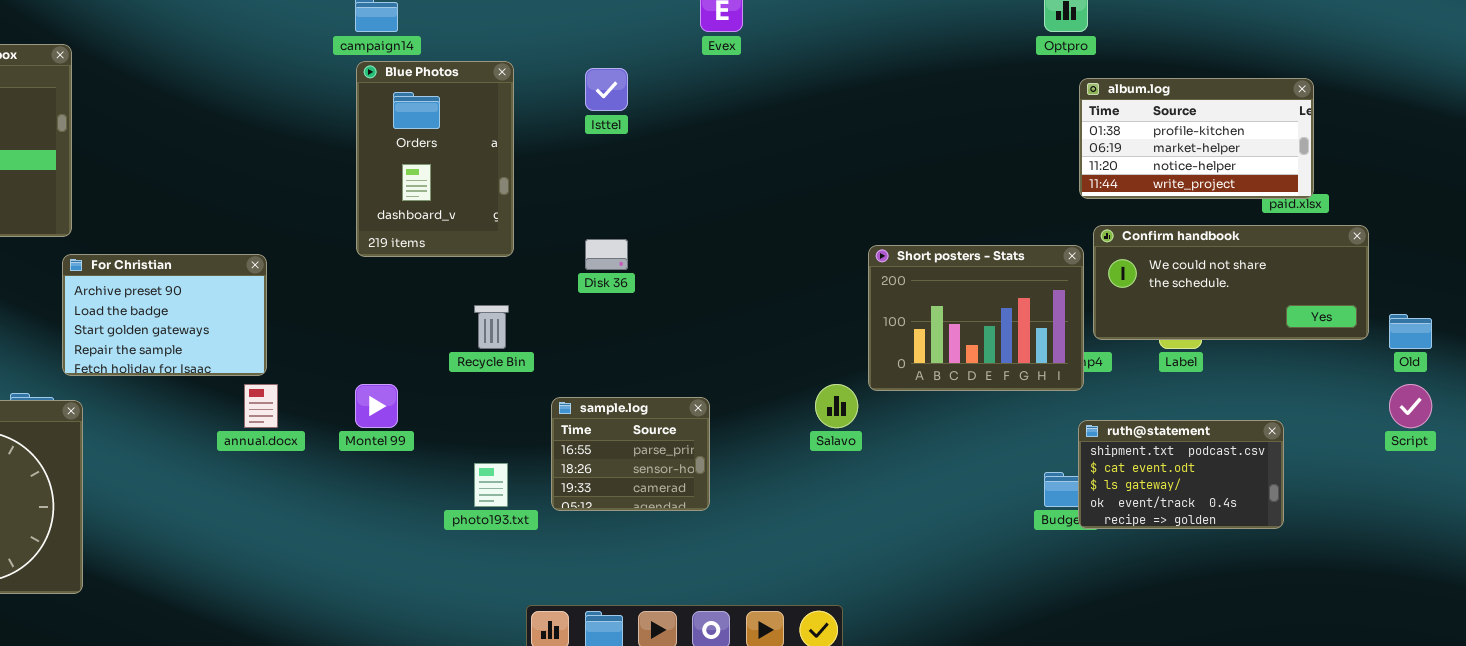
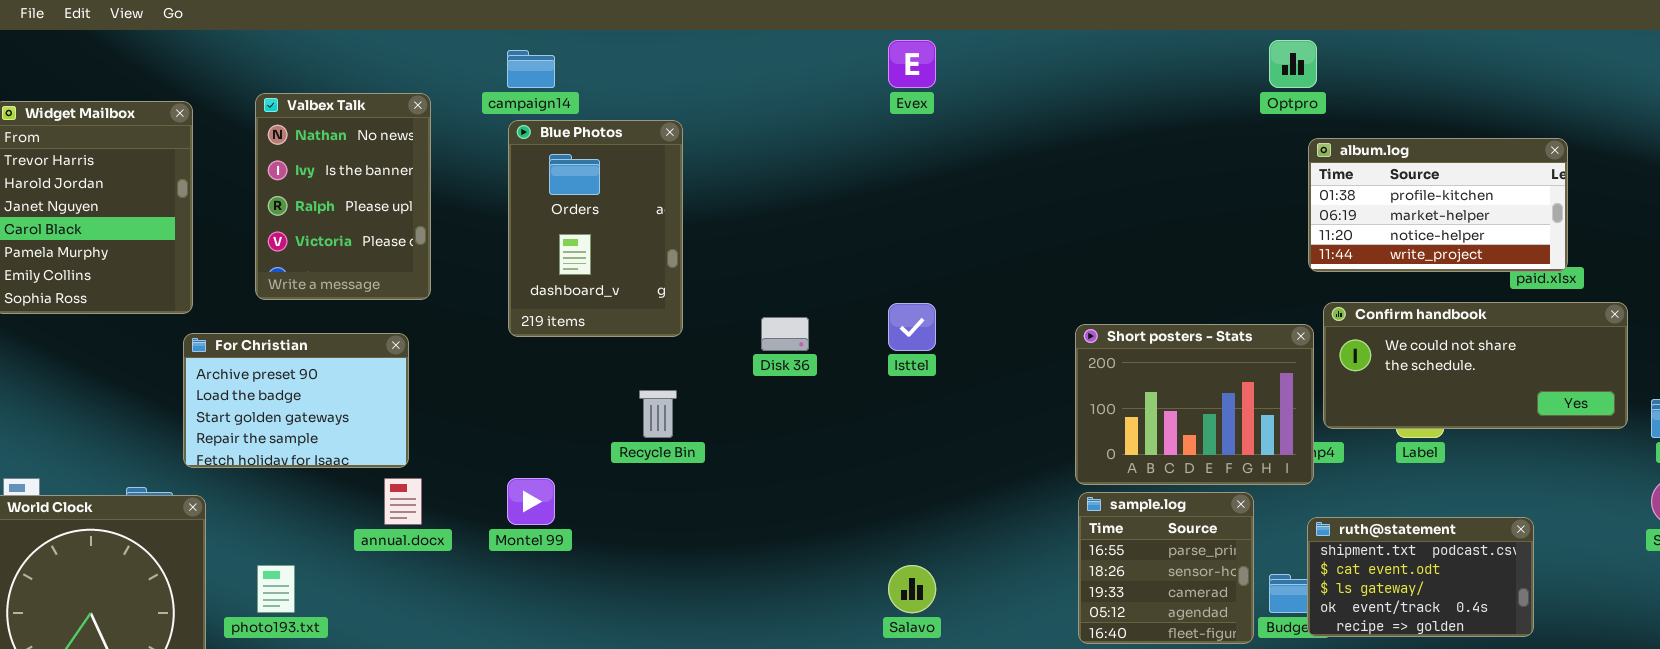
Valbex Talk: none -> [255,93,431,300], opened
Isttel: [585,68,628,111] -> [888,303,936,351], moved
Salavo: [815,384,858,428] -> [888,565,936,613], moved
sample.log: [551,397,710,511] -> [1078,492,1254,644], moved, resized
photo193.txt: [474,463,508,507] -> [257,565,295,613], moved

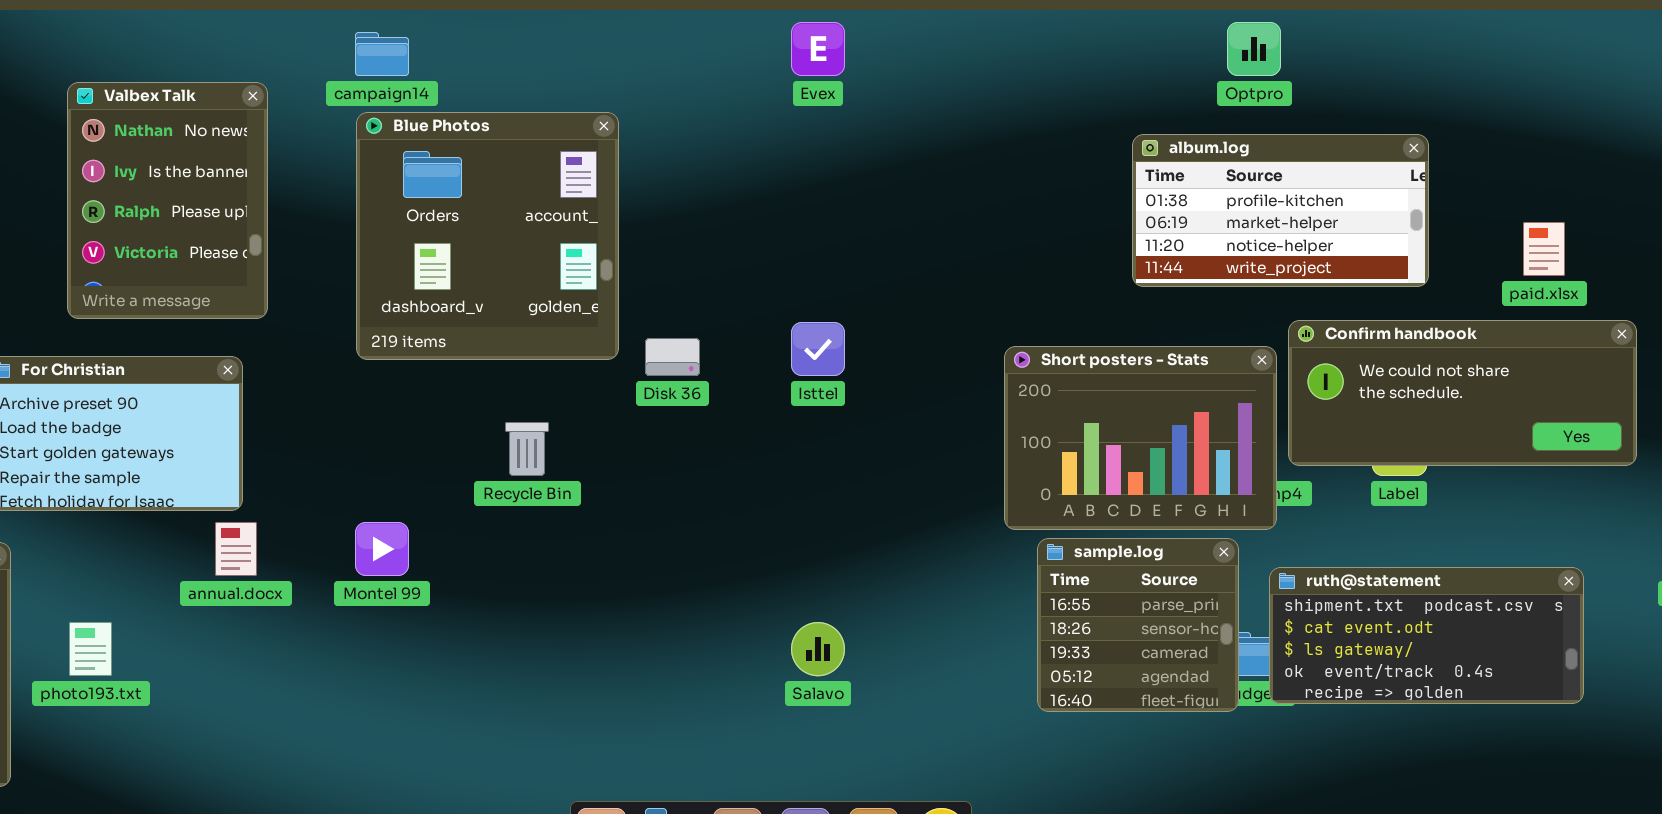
Blue Photos: [508,120,683,337] -> [356,112,619,360], resized
album.log: [1308,138,1568,272] -> [1132,134,1429,287], moved
sample.log: [1078,492,1254,644] -> [1037,538,1239,712], moved
ruth@statement: [1307,517,1534,637] -> [1269,567,1584,704], resized

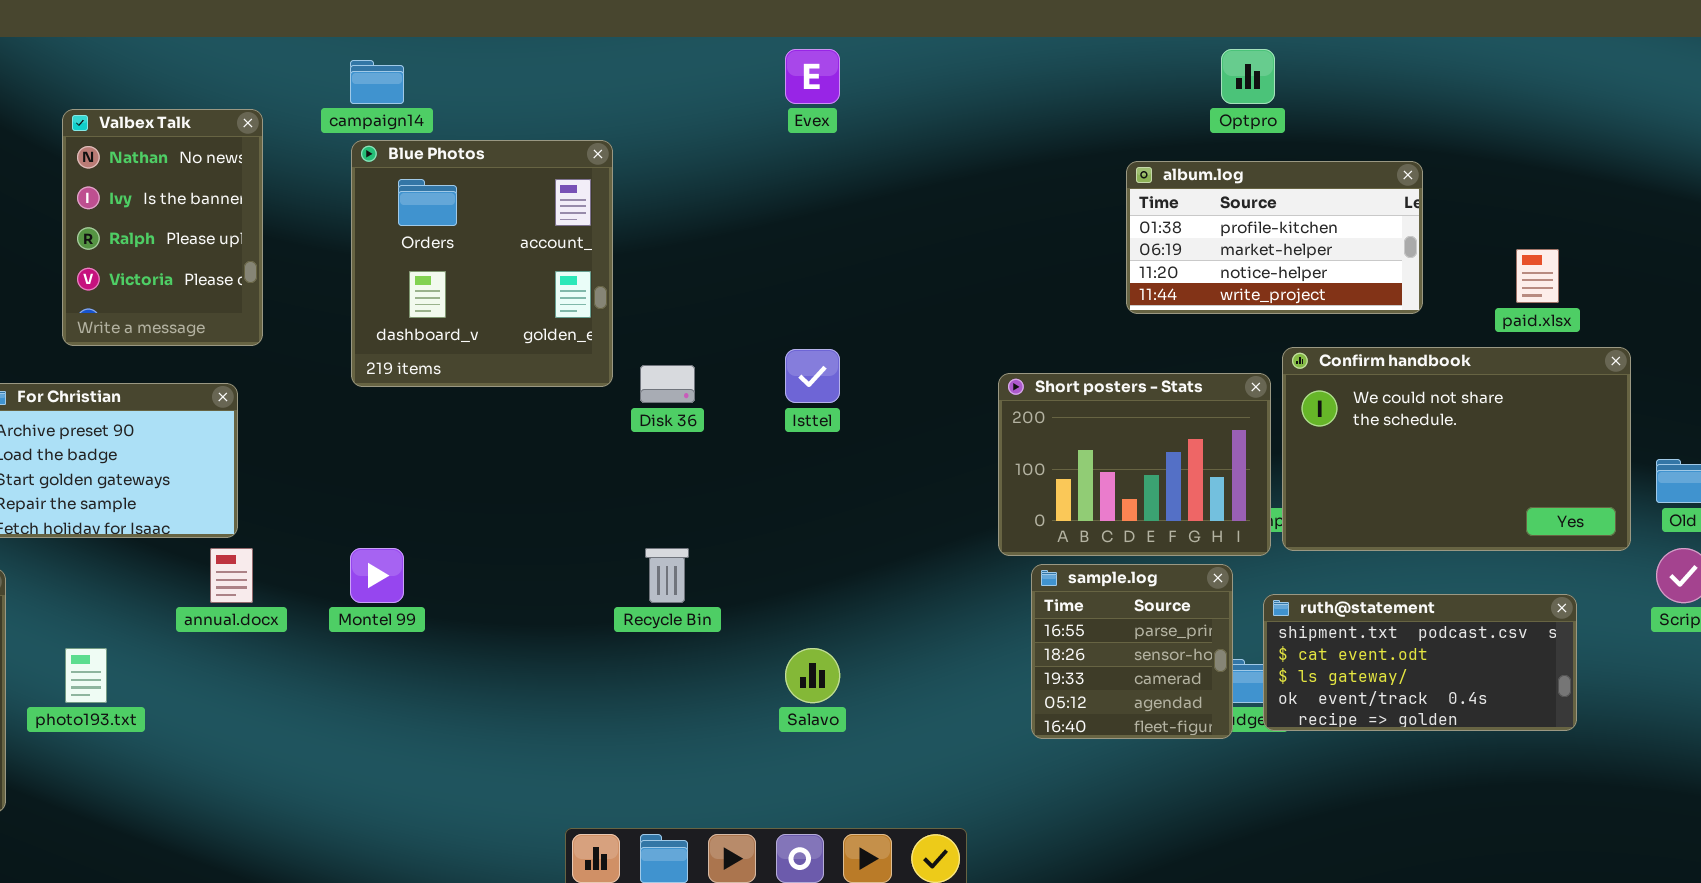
Confirm handbook: [1288,320,1637,466] -> [1282,347,1631,551], resized
Recycle Bin: [505,422,549,476] -> [645,548,689,603], moved

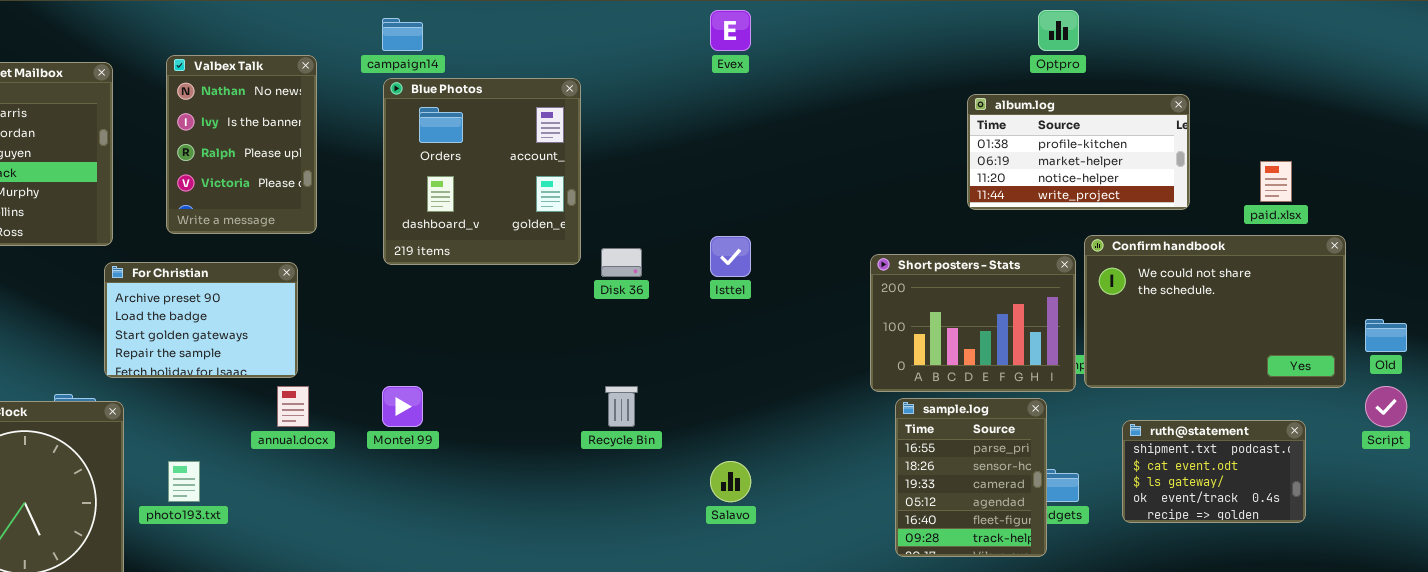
sample.log: [1031,564,1233,739] -> [895,398,1047,557], resized
ruth@statement: [1263,594,1577,731] -> [1122,420,1306,523], resized

